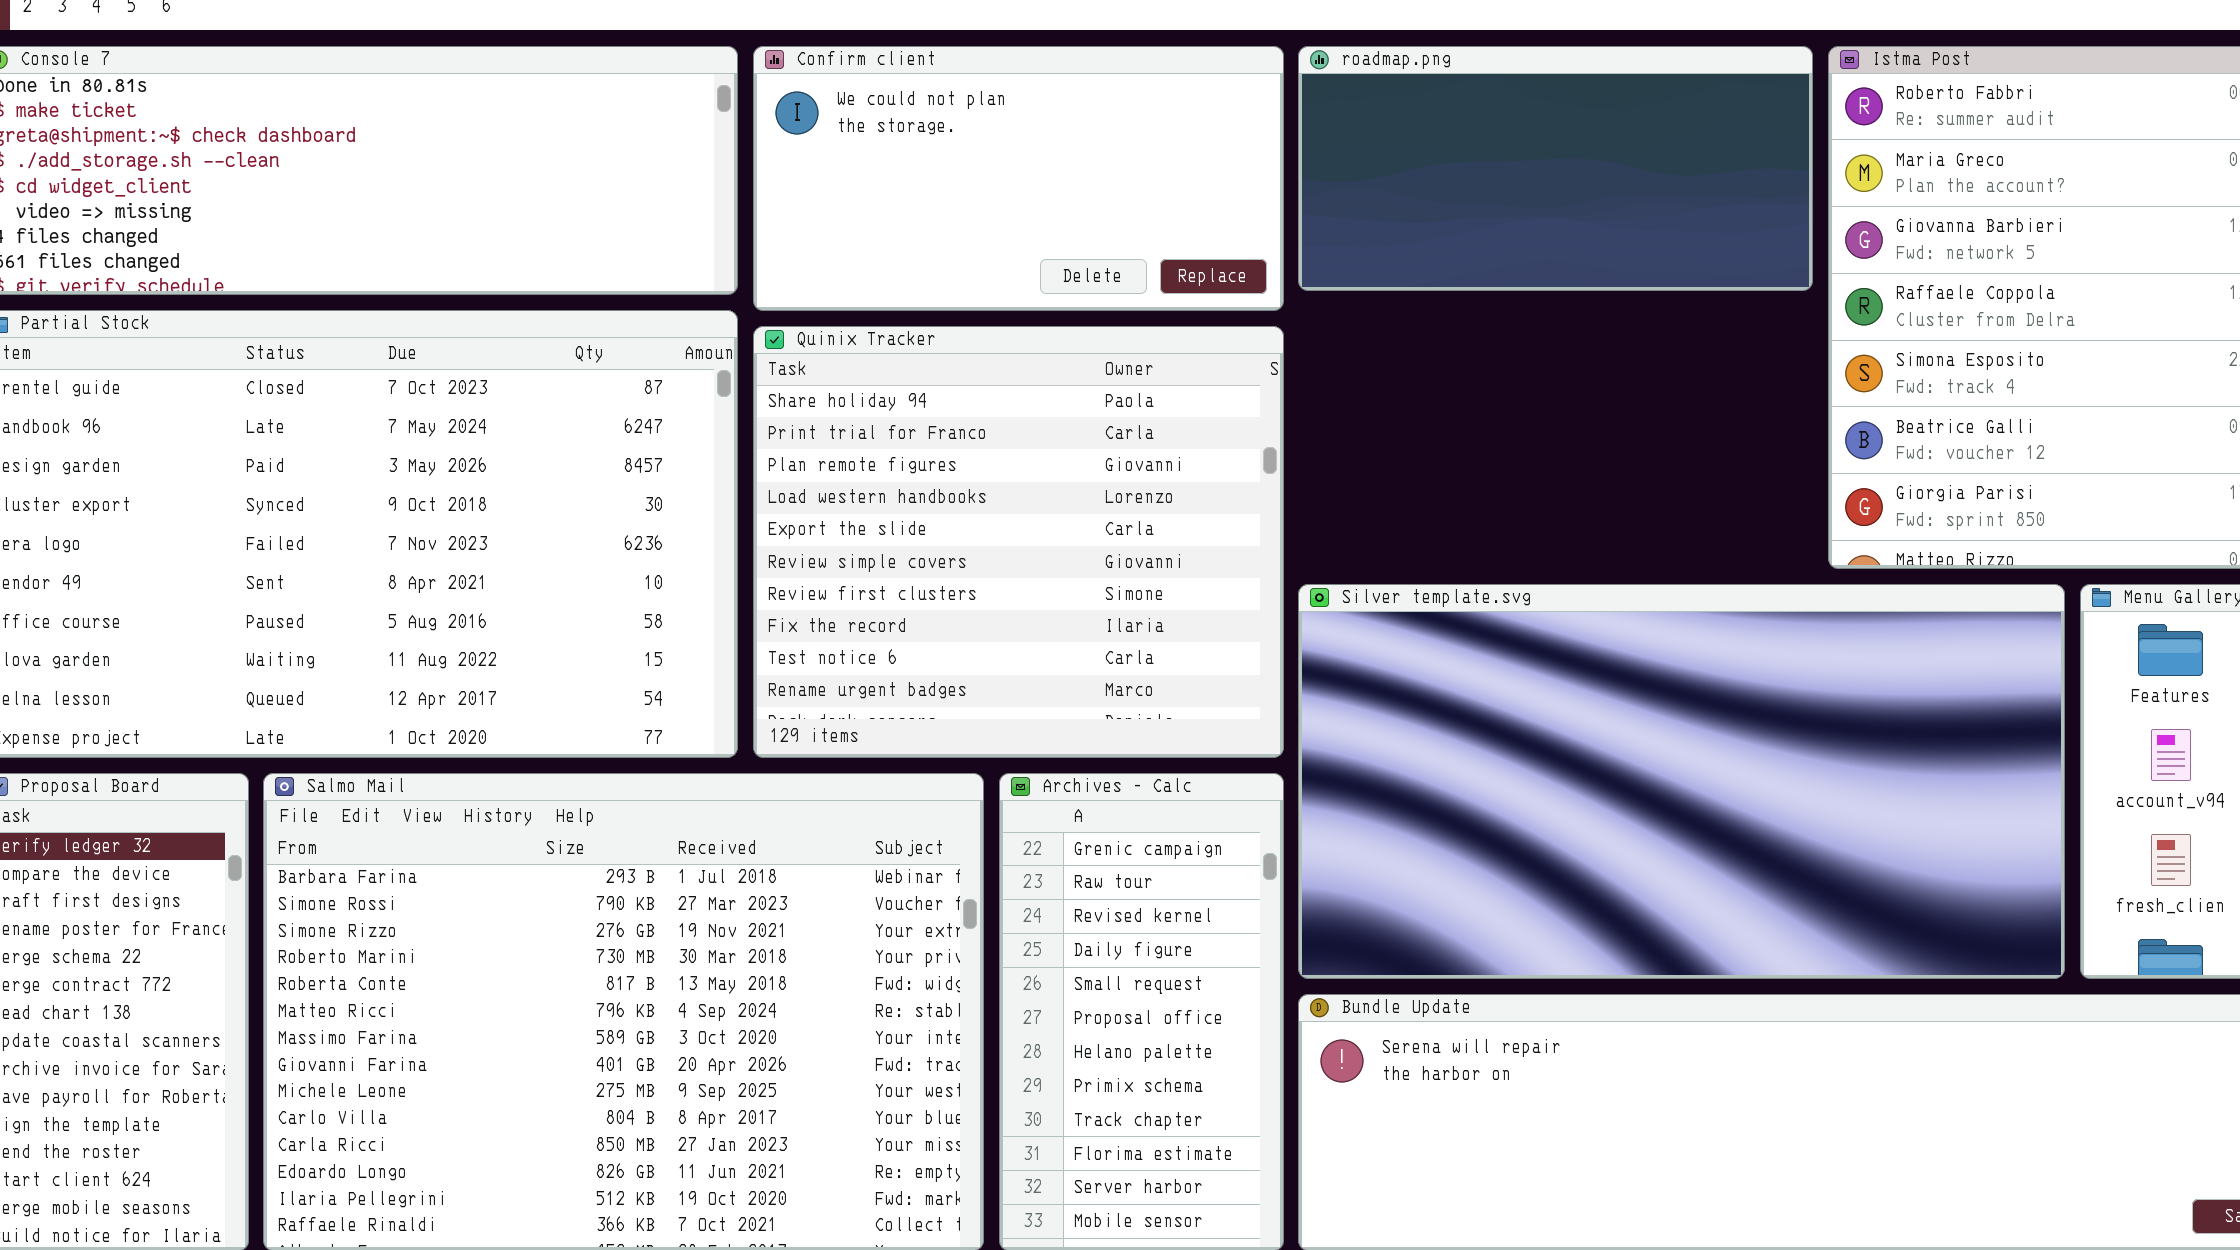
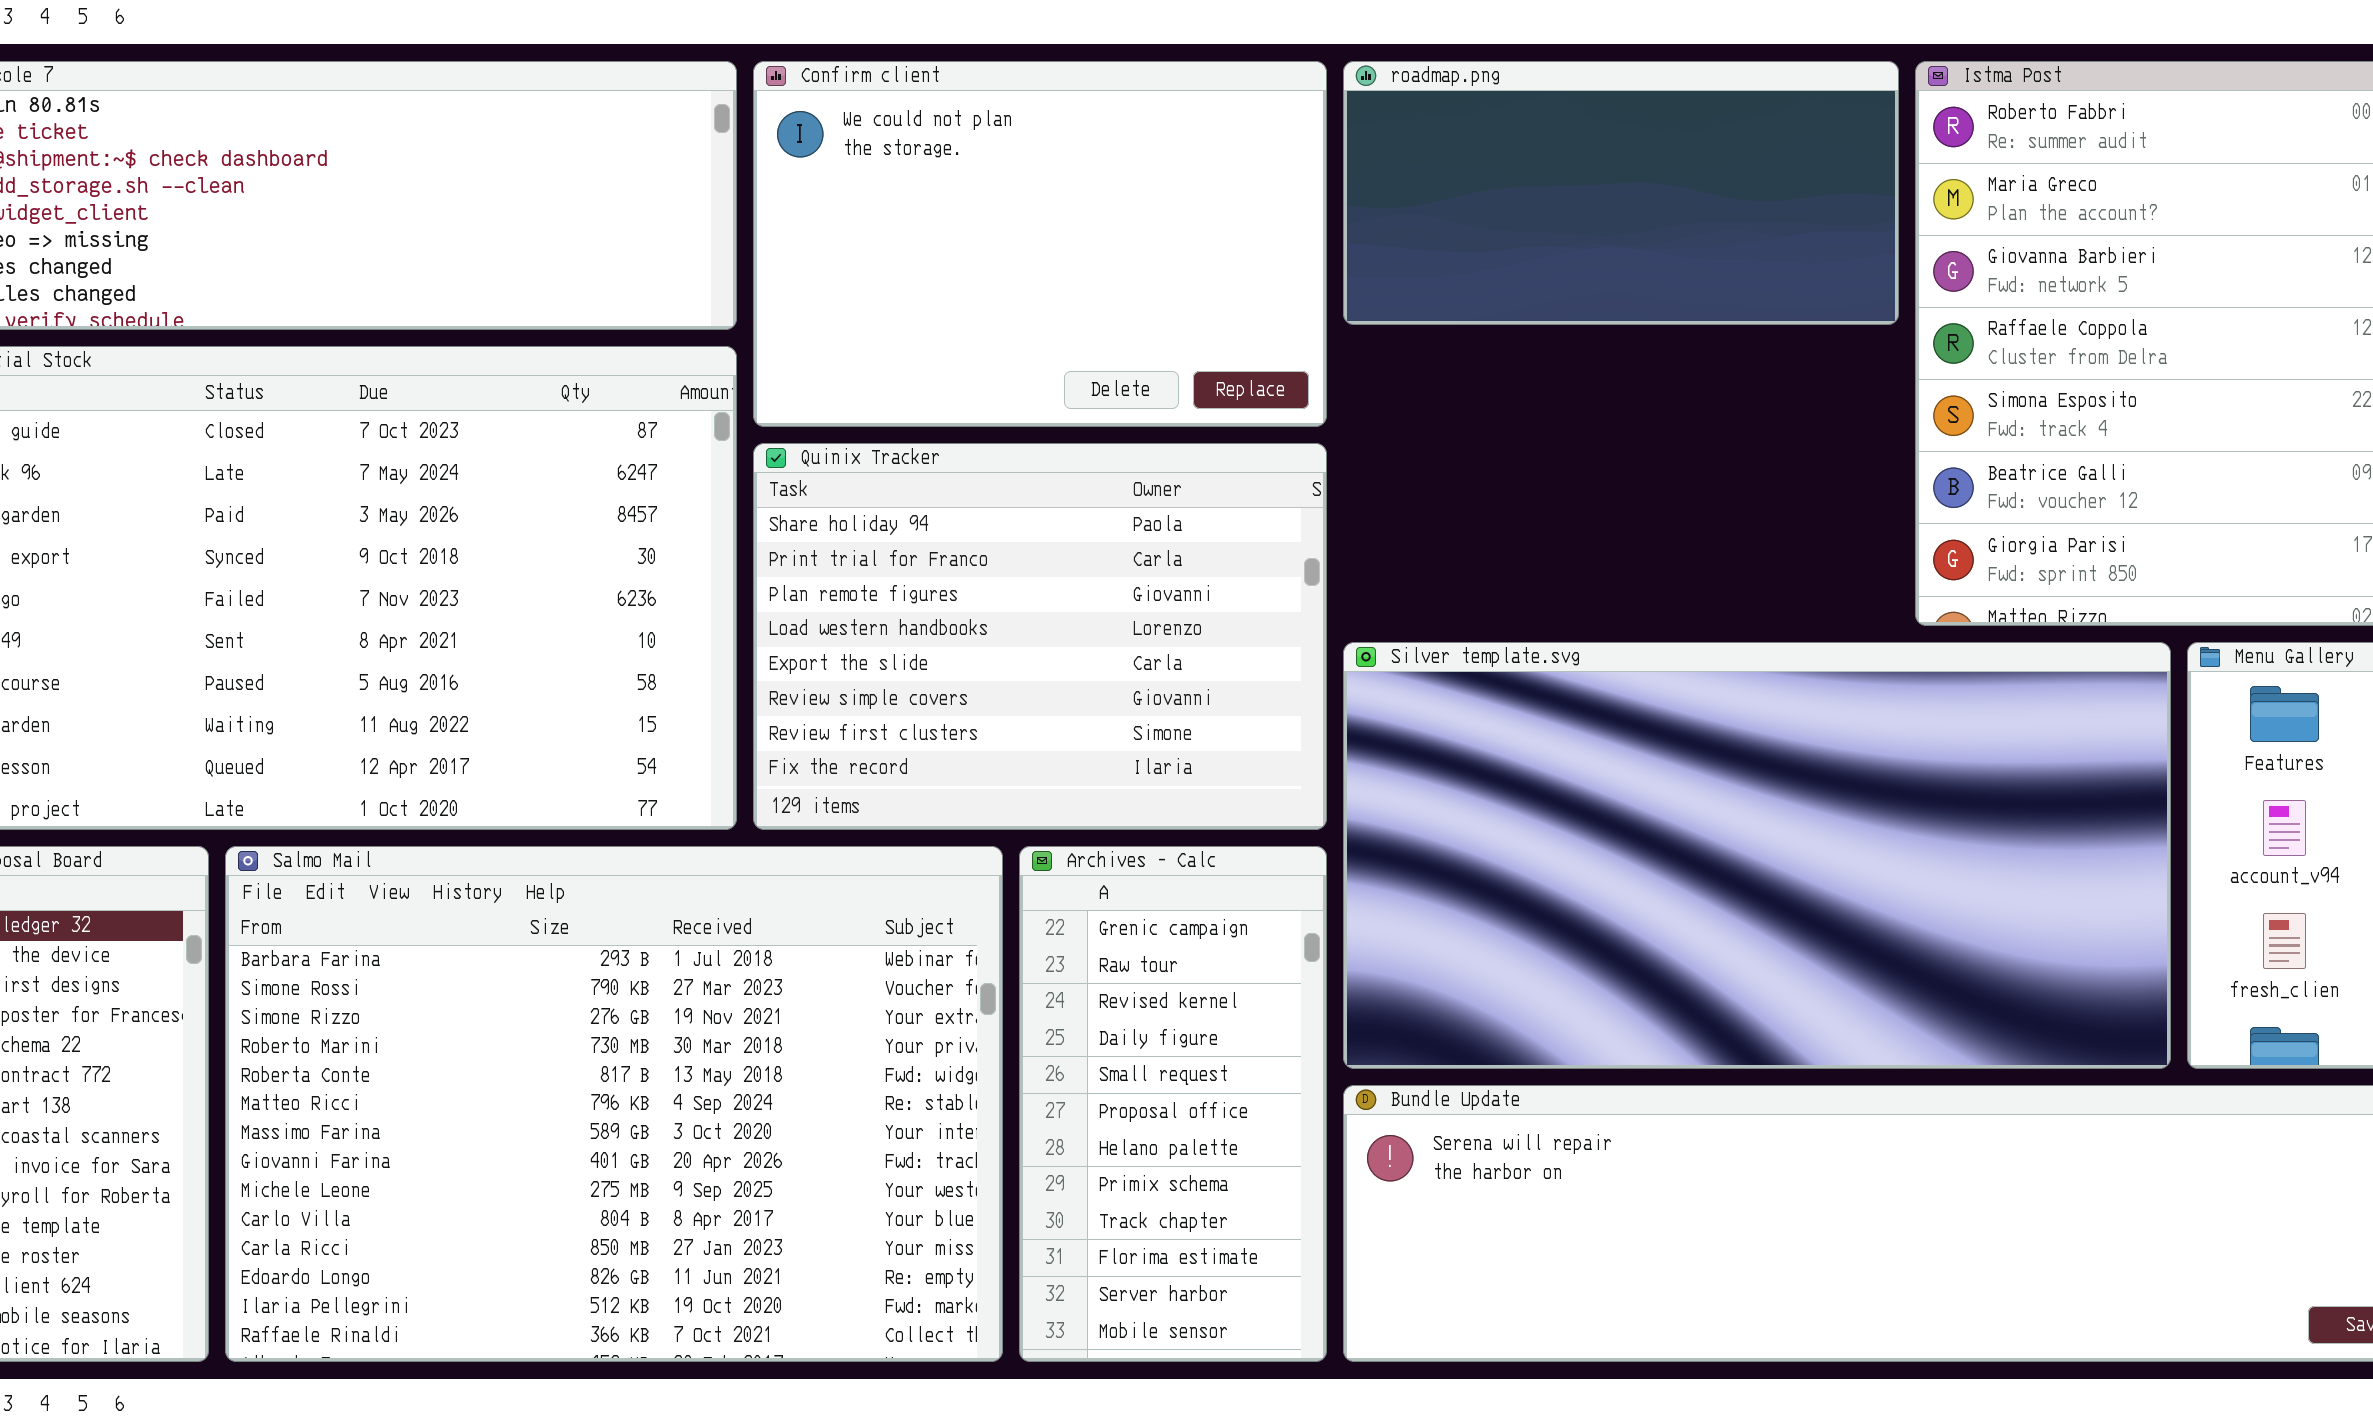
Confirm client: [753,46,1284,311] -> [753,61,1327,427], resized
Quinix Tracker: [753,326,1284,758] -> [753,443,1327,830], resized

